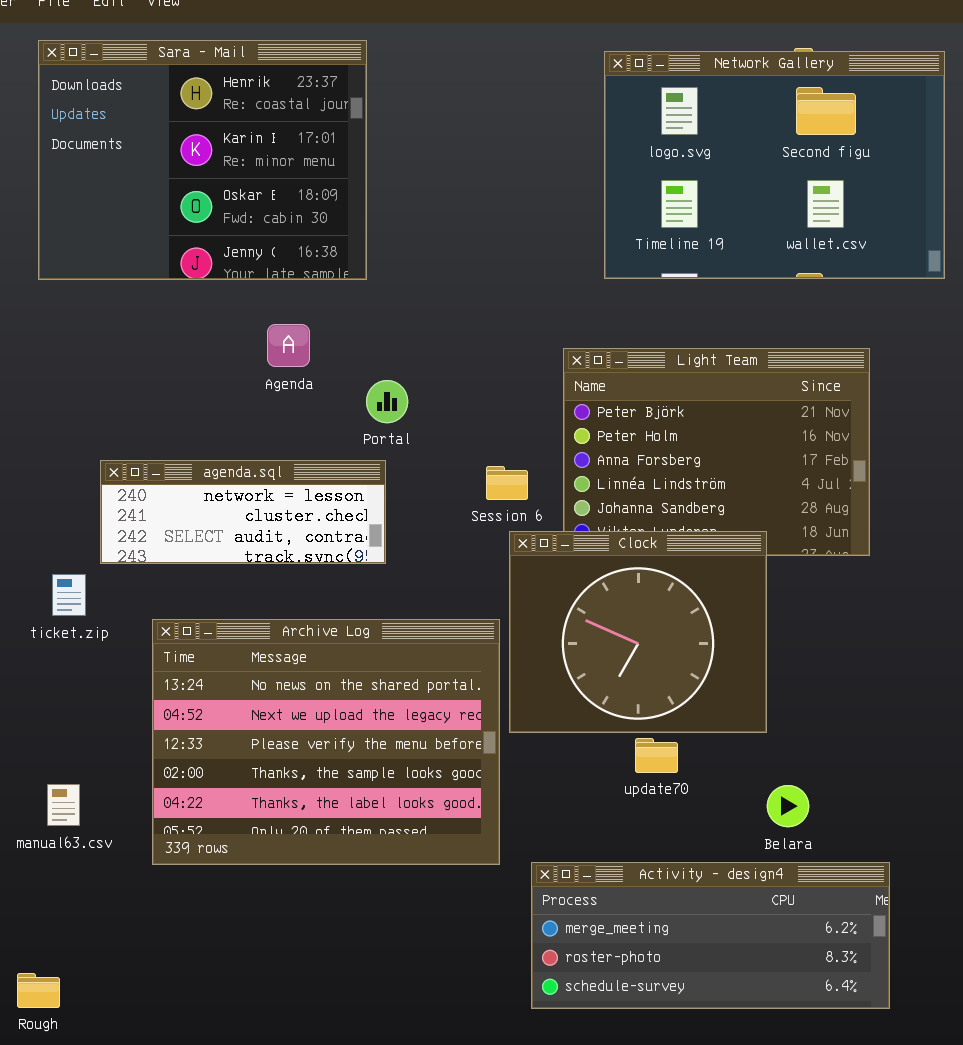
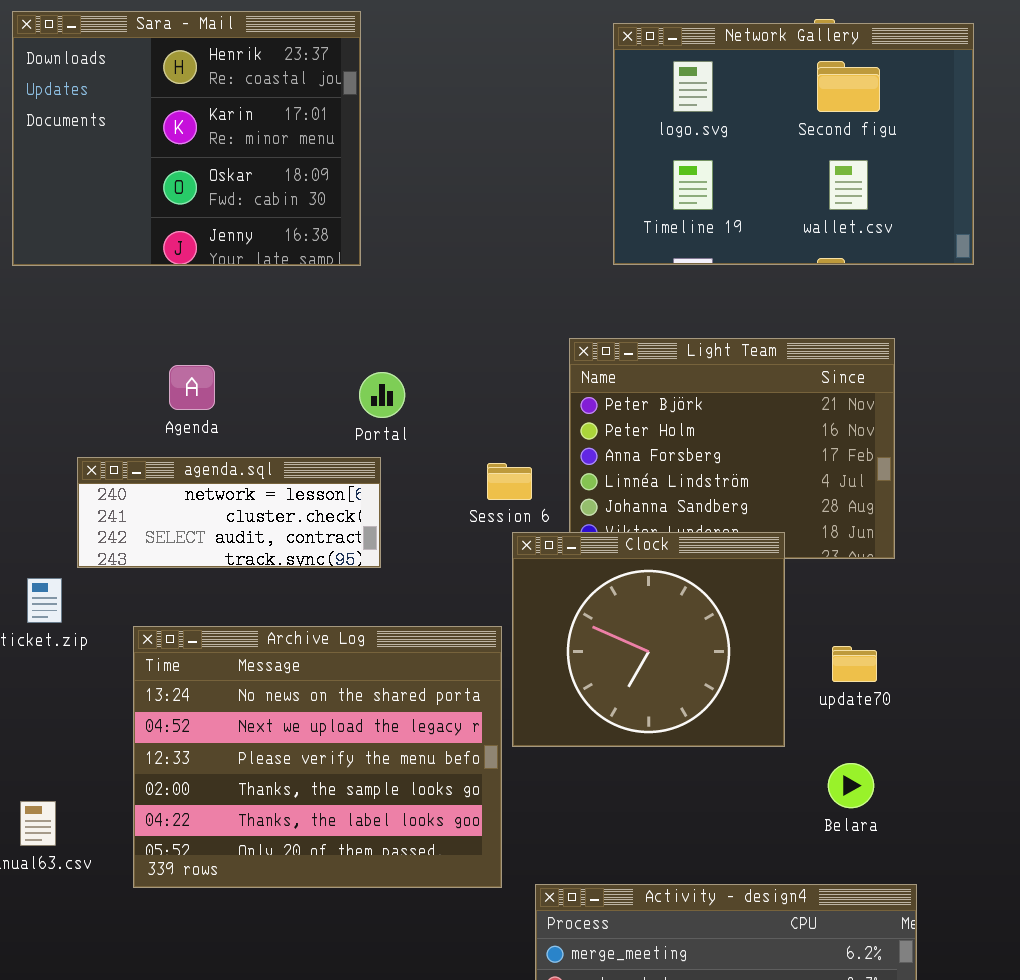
Agenda: [267,324,310,367] -> [169,365,215,410], moved
update70: [635,738,678,773] -> [832,646,877,682], moved
Belara: [767,785,809,827] -> [828,763,874,808], moved

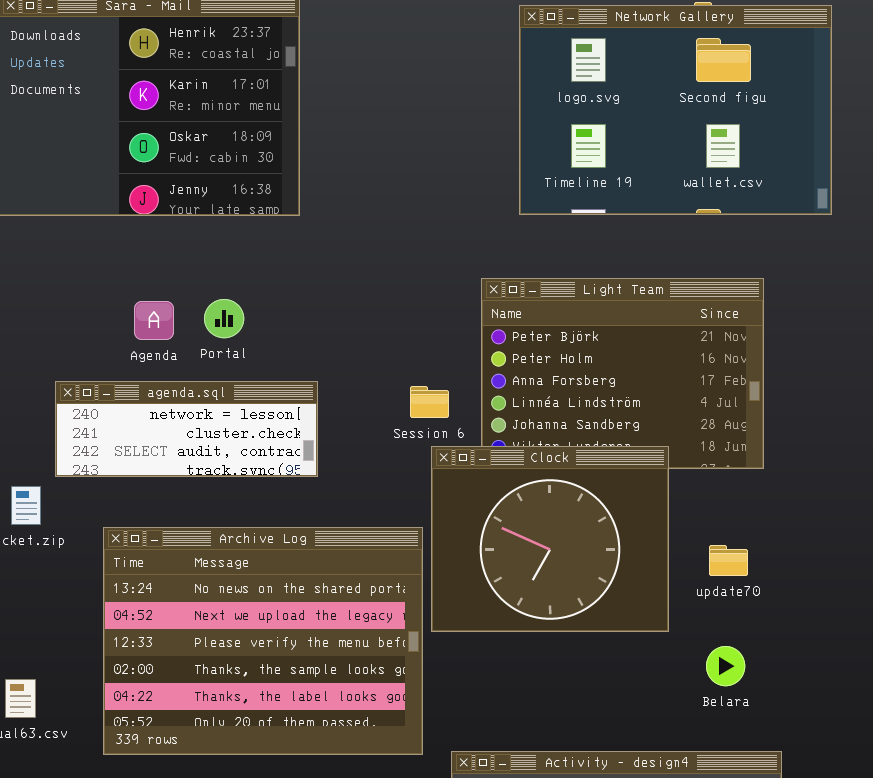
Portal: [359,372,405,418] -> [204,299,244,338], moved

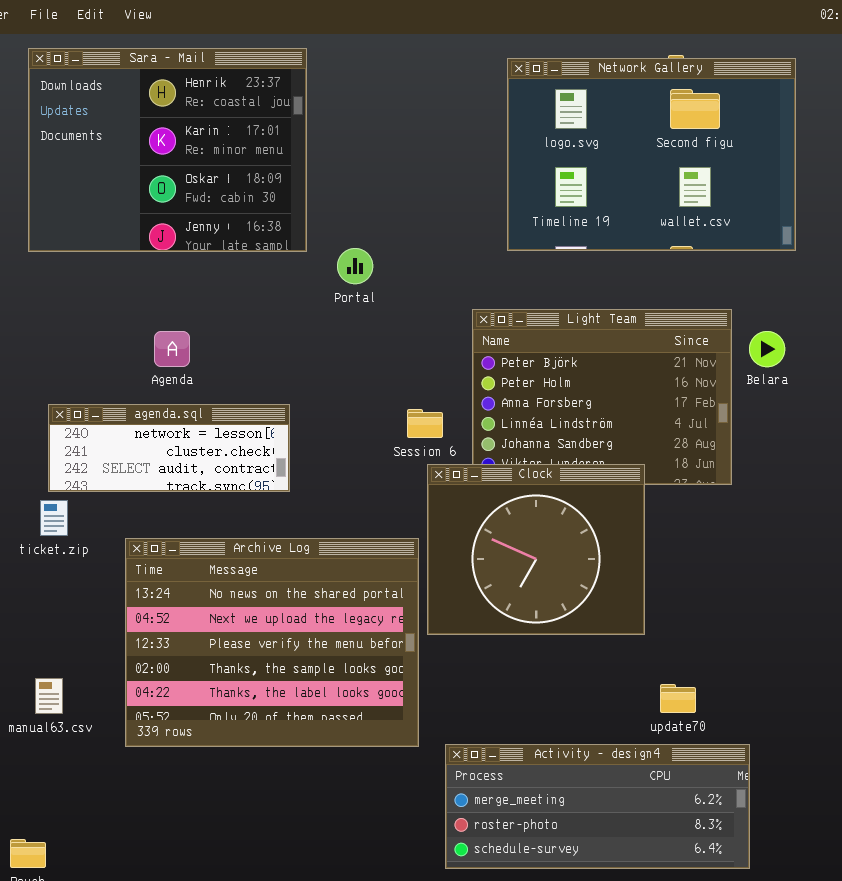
Portal: [204,299,244,338] -> [337,248,373,284], moved
agenda.sql: [55,381,318,477] -> [48,404,290,492], moved
update70: [709,545,748,576] -> [660,684,696,713], moved
Belara: [706,646,745,686] -> [749,331,785,367], moved

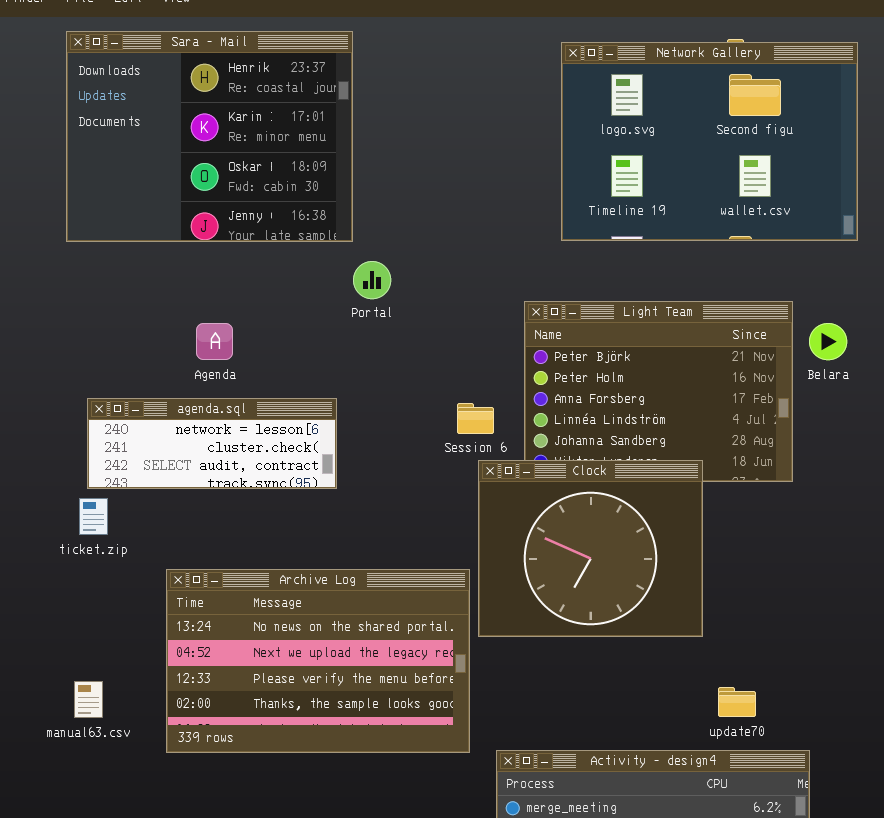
Portal: [337,248,373,284] -> [353,261,391,299], moved
Archive Log: [125,538,419,747] -> [166,569,470,753], resized

